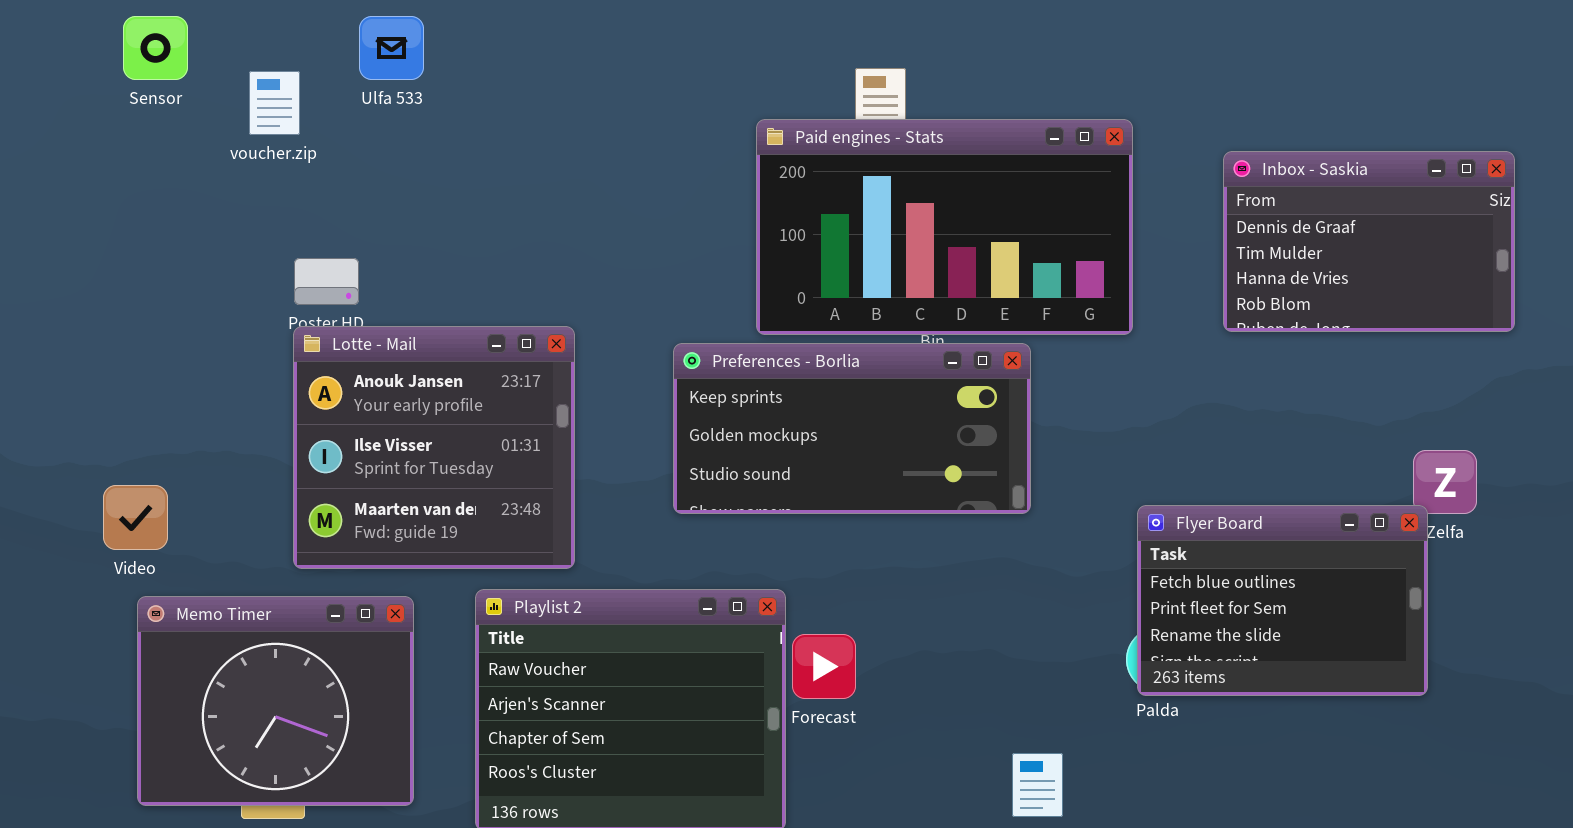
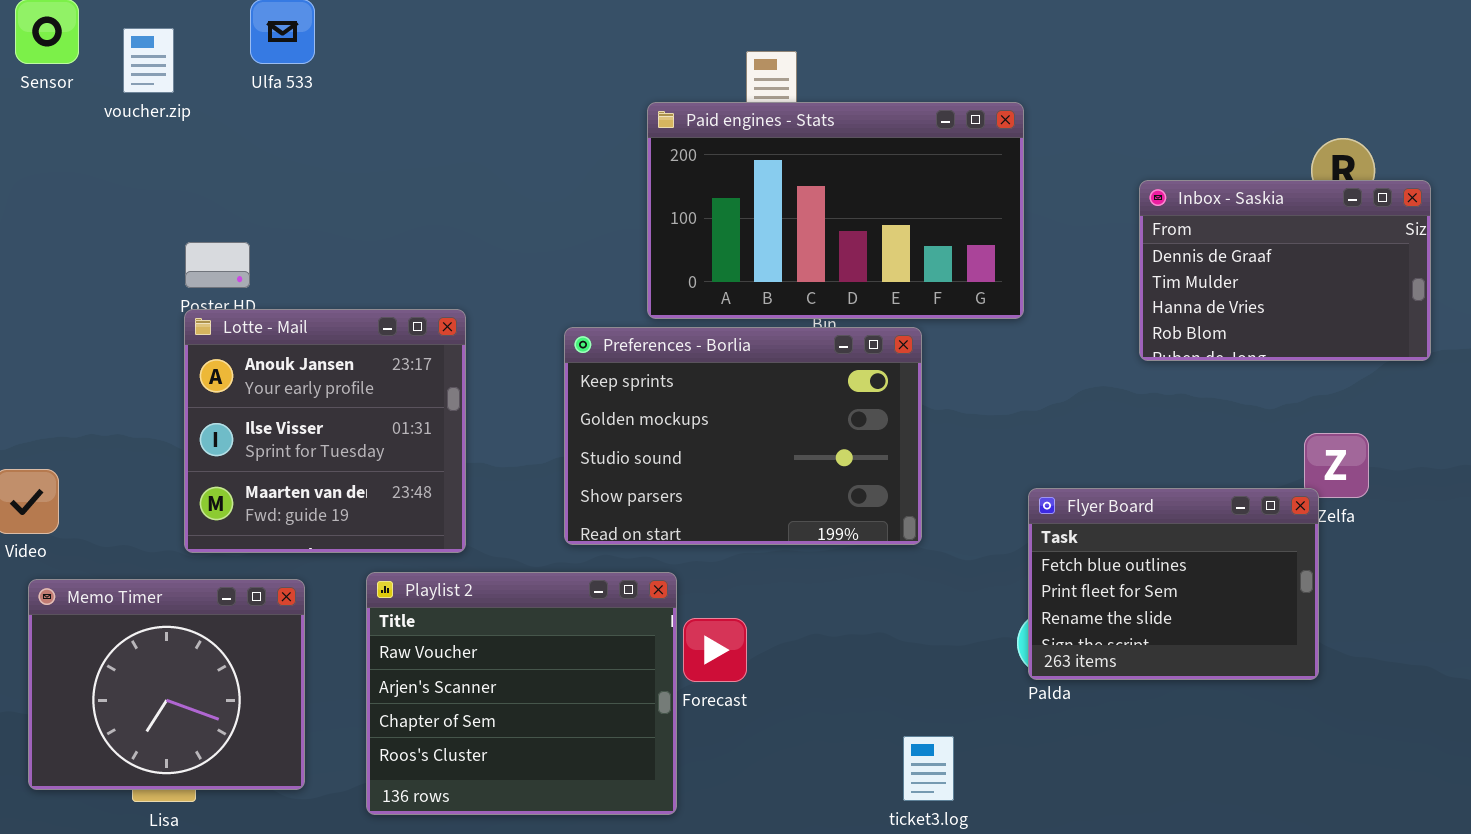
voucher.zip: [249,71,300,135] -> [123,28,174,93], moved
Inbox - Saskia: [1223,151,1515,332] -> [1139,180,1431,361], moved
Preferences - Borlia: [673,343,1031,514] -> [564,327,922,545], resized

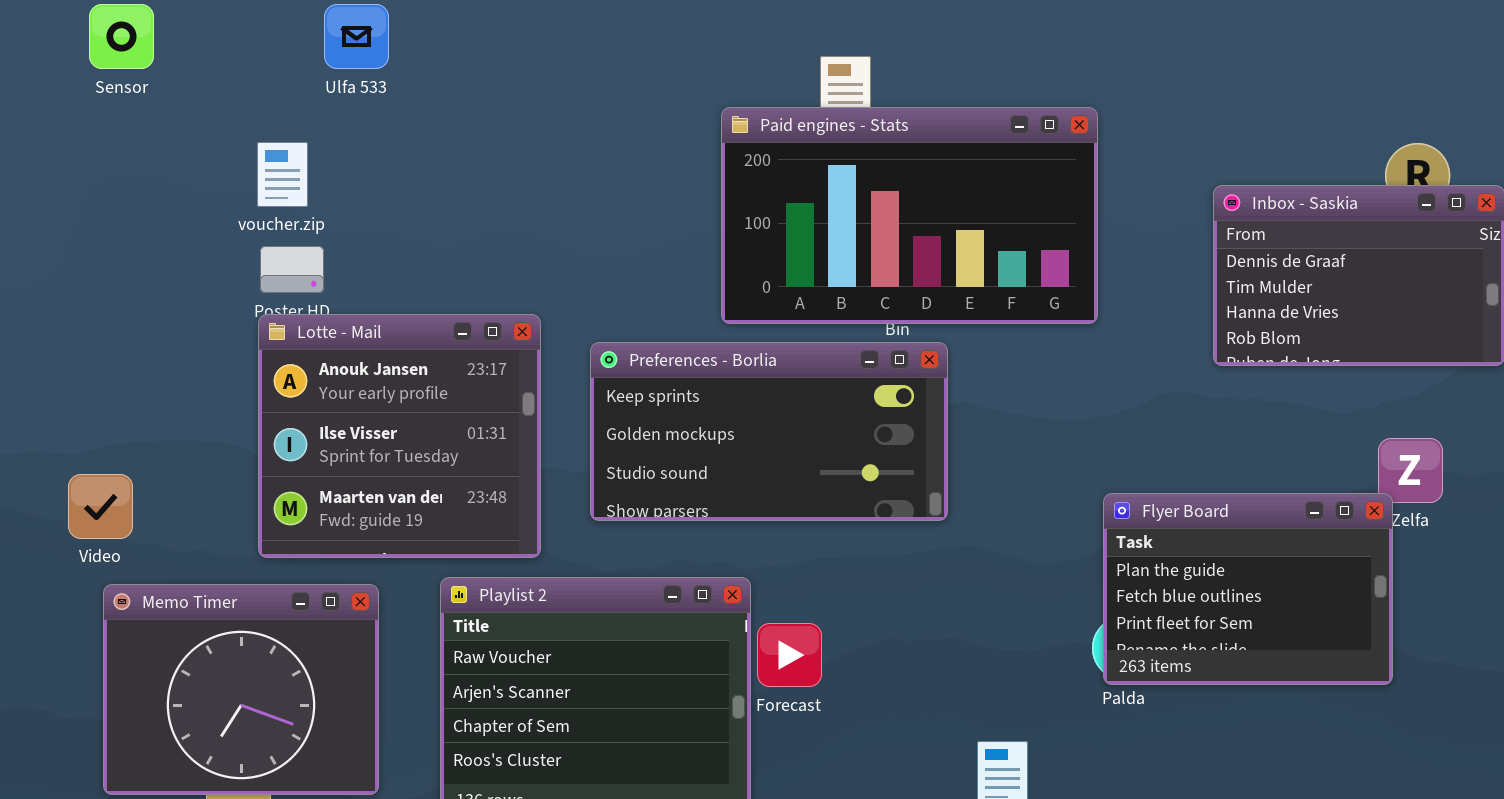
voucher.zip: [123,28,174,93] -> [257,142,308,207], moved
Preferences - Borlia: [564,327,922,545] -> [590,342,948,521], moved, resized
Flyer Board: [1028,488,1319,680] -> [1103,493,1393,685], scrolled up 1 row

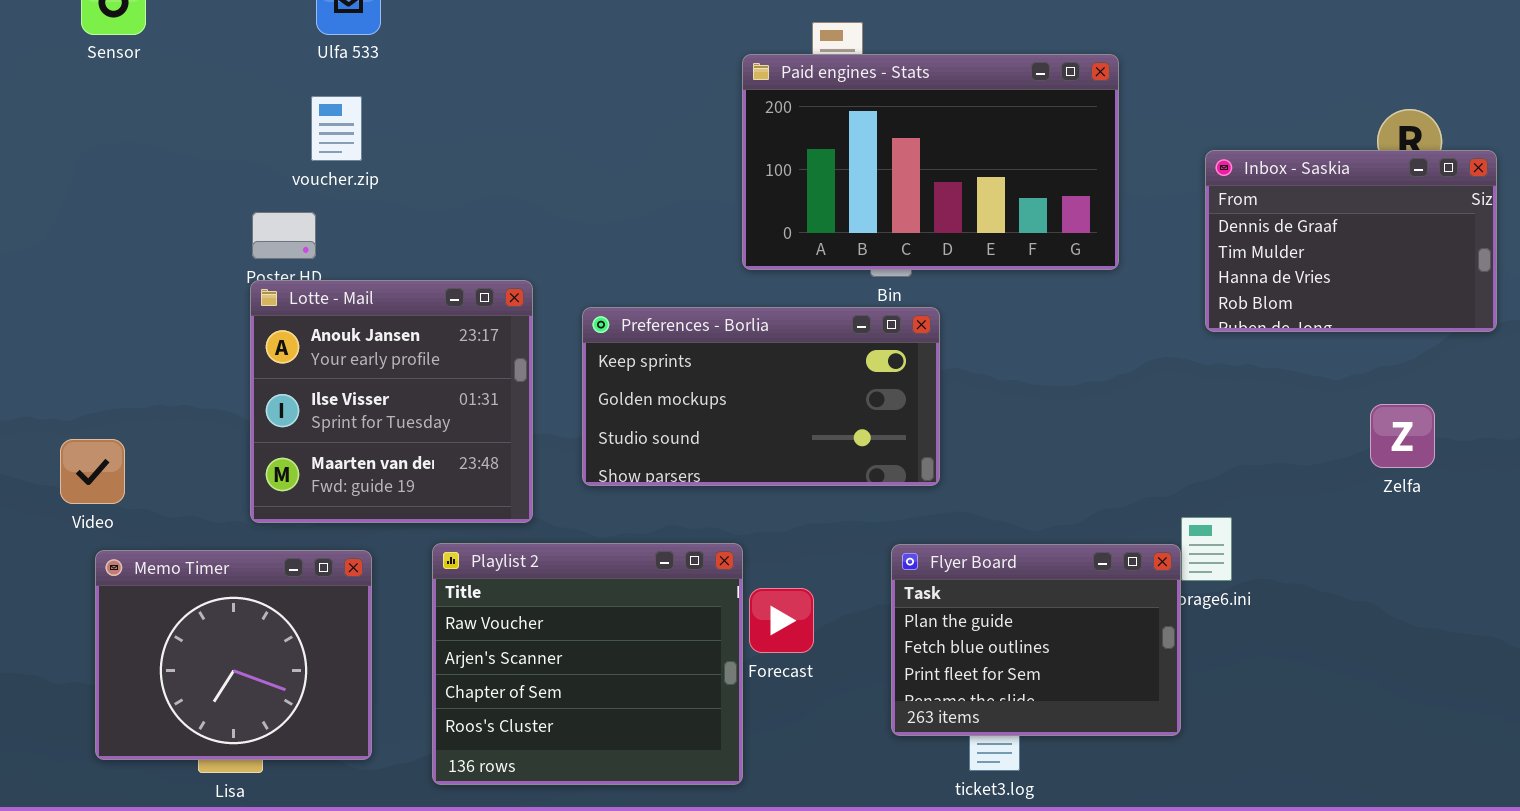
Paid engines - Stats: [721,107,1098,324] -> [742,54,1119,270], moved
voucher.zip: [257,142,308,207] -> [311,96,362,161], moved
Flyer Board: [1103,493,1393,685] -> [891,544,1181,736], moved

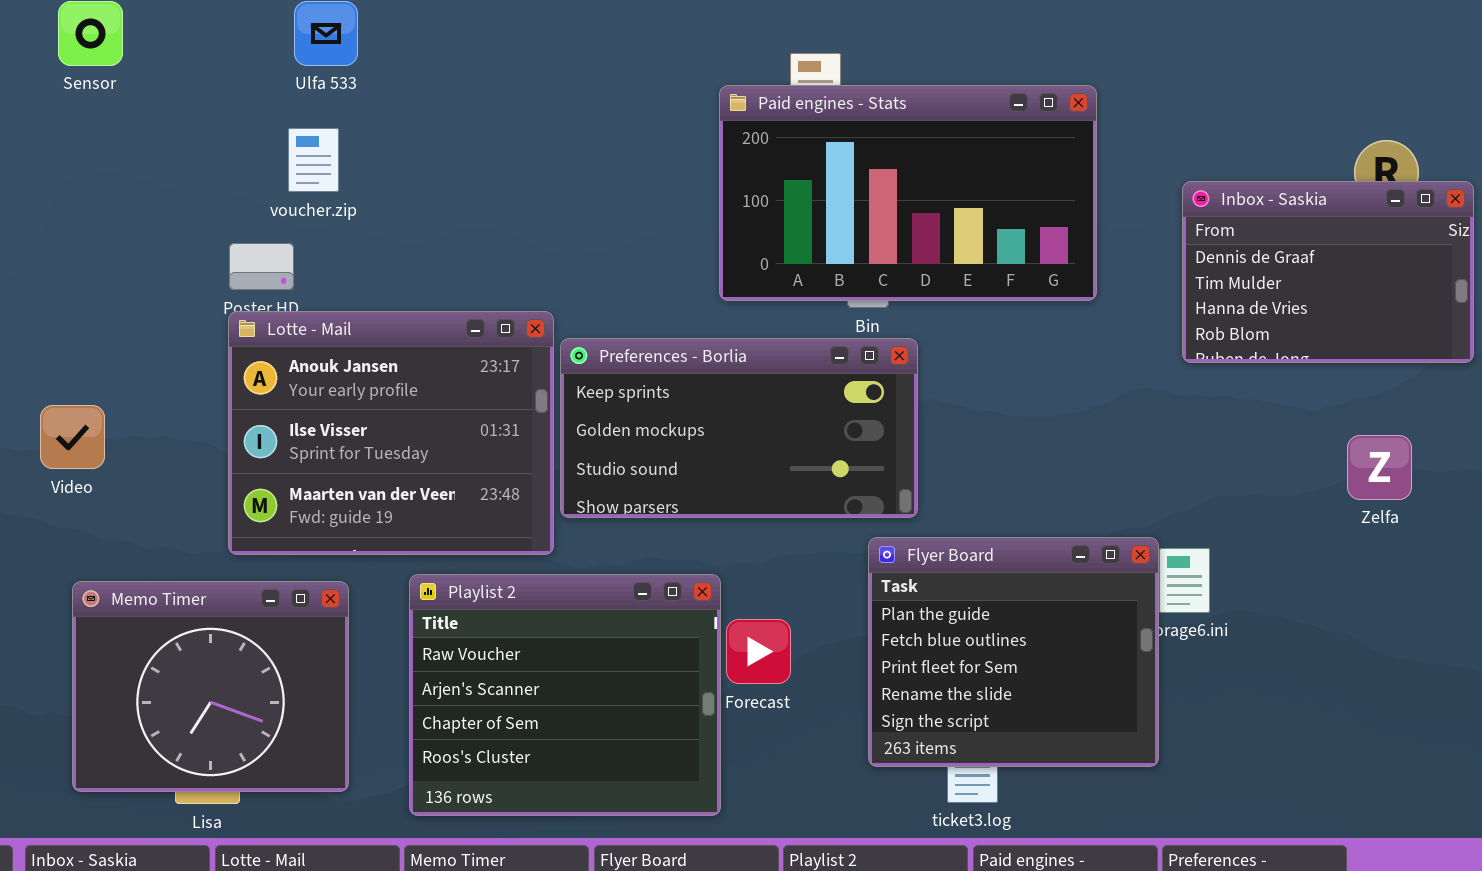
Lotte - Mail: [250,280,533,523] -> [228,311,554,555], resized
Video: [60,439,125,504] -> [40,405,105,469], moved
Flyer Board: [891,544,1181,736] -> [868,537,1159,767], resized

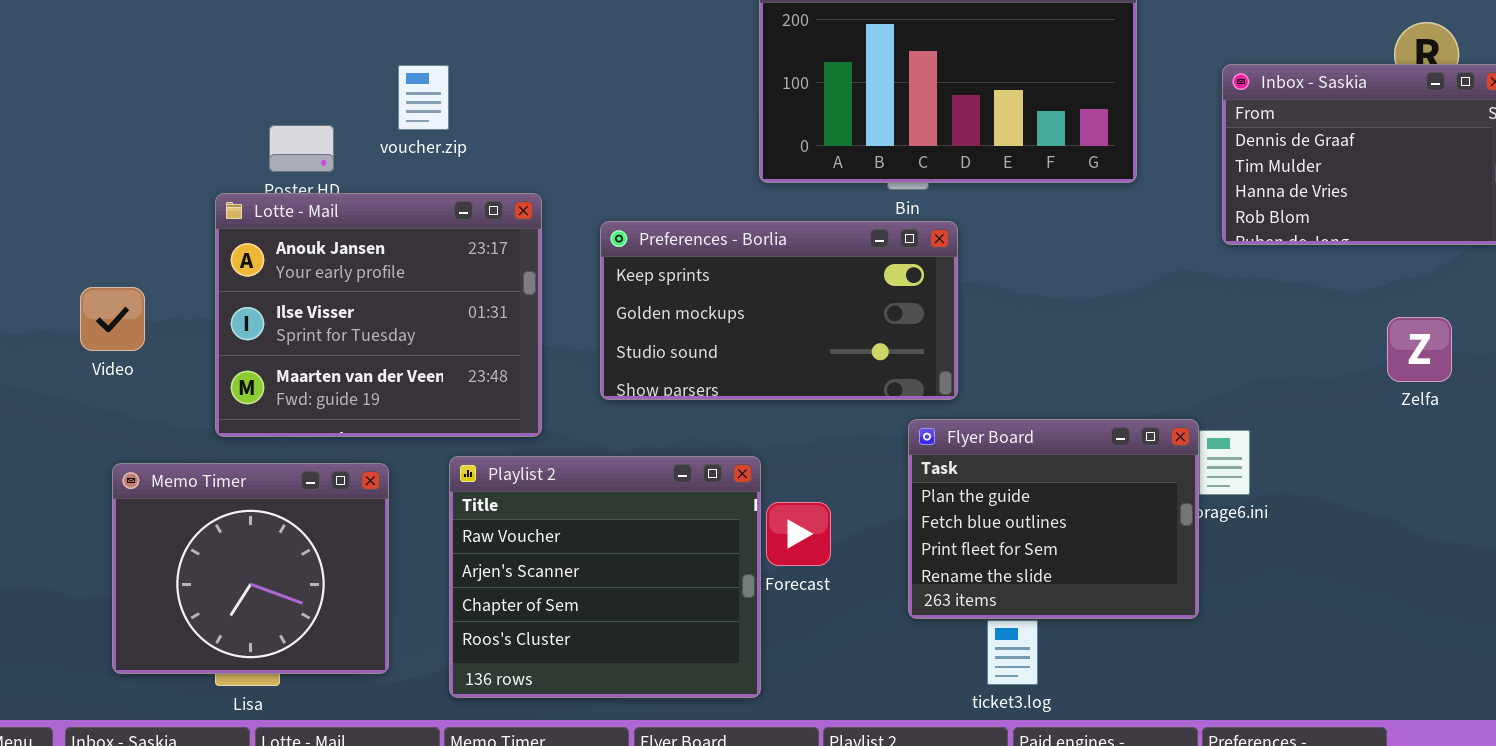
voucher.zip: [288,128,339,192] -> [398,65,449,130], moved
Lotte - Mail: [228,311,554,555] -> [215,193,542,437], moved
Flyer Board: [868,537,1159,767] -> [908,419,1199,619], resized

